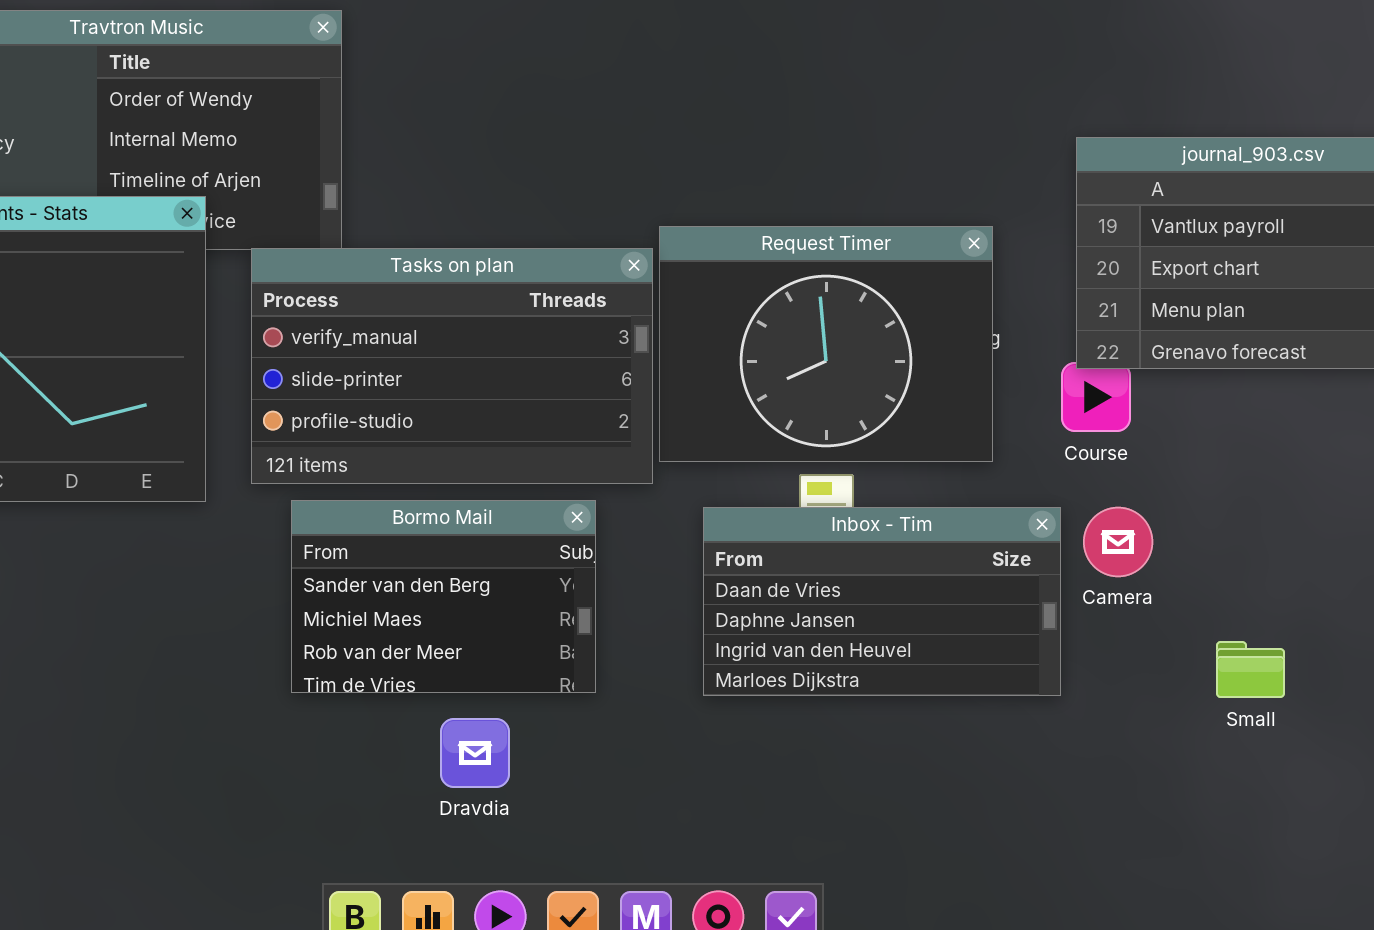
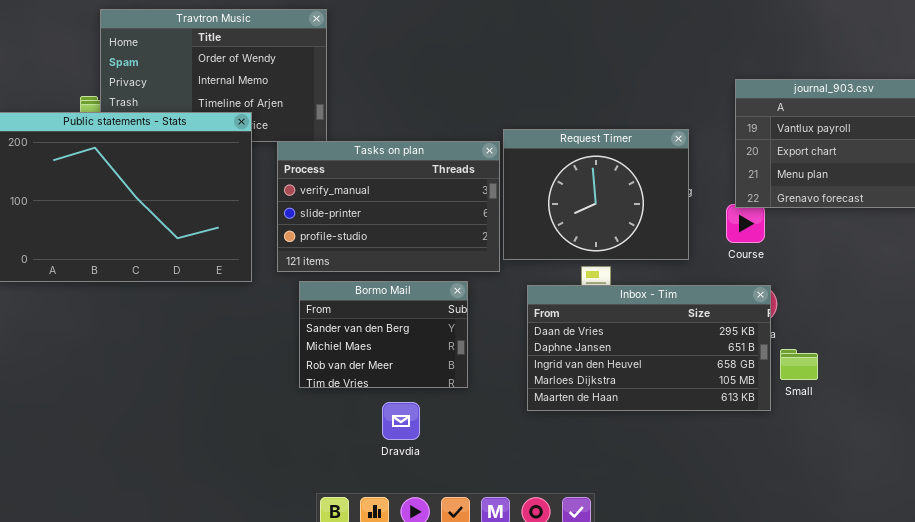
Inbox - Tim: [703,507,1061,696] -> [527,285,771,411], resized
Small: [1216,641,1285,698] -> [780,349,818,380], moved

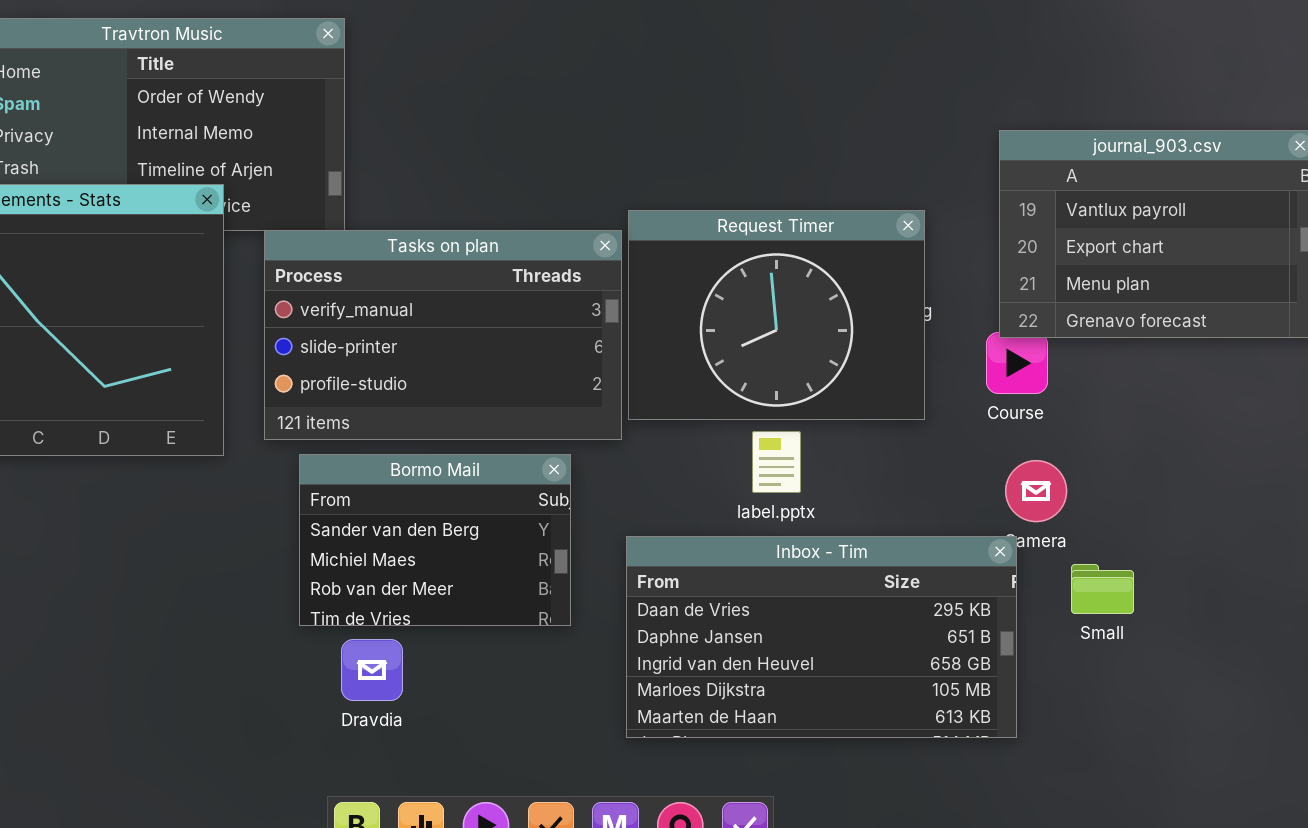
Inbox - Tim: [527,285,771,411] -> [626,536,1017,738], moved
Dravdia: [382,402,420,440] -> [341,639,403,701], moved

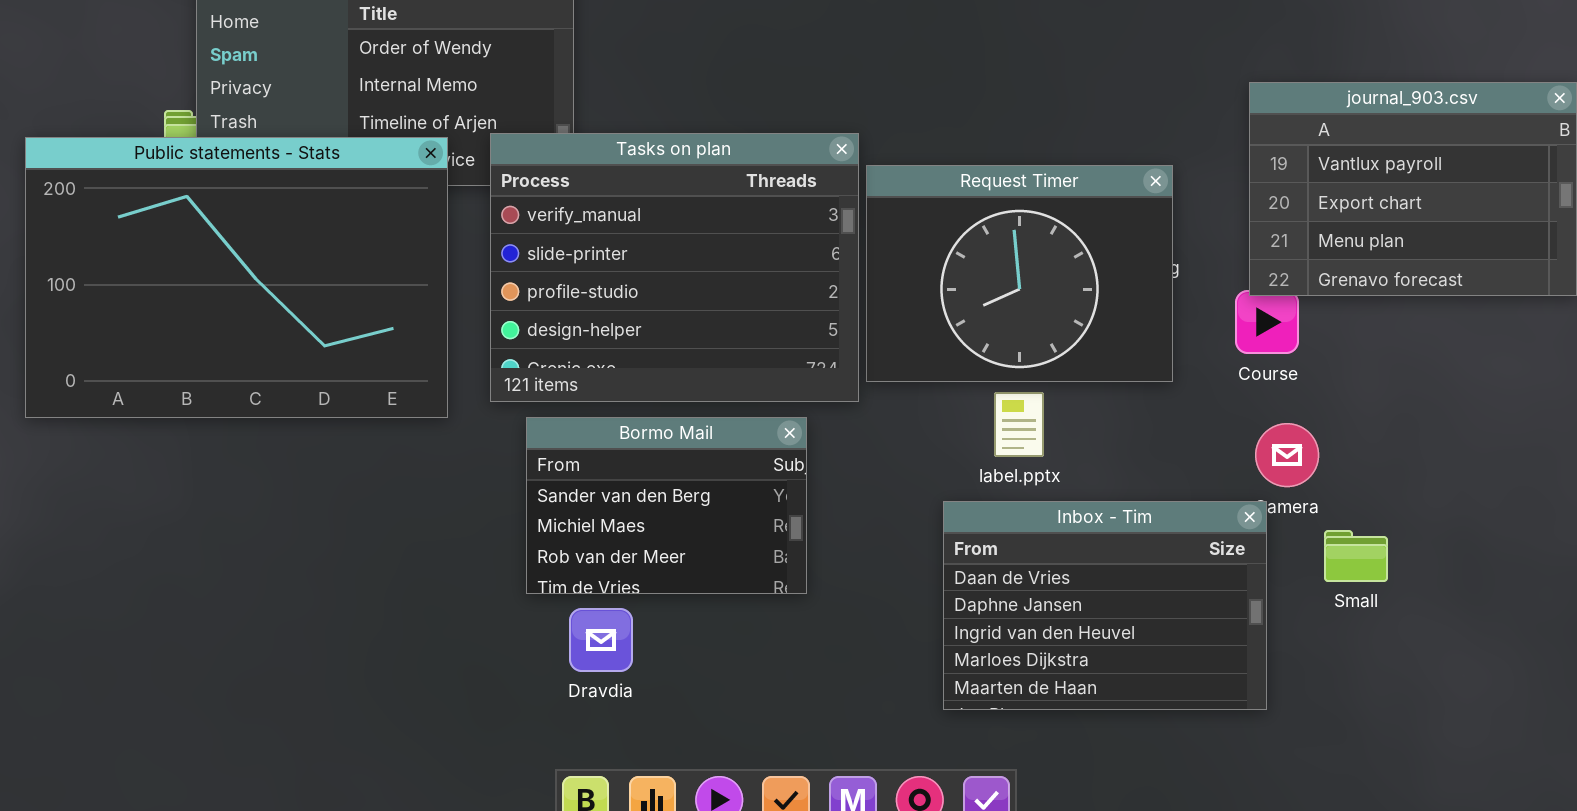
Tasks on plan: [264,230,622,440] -> [490,133,859,402], resized
Inbox - Tim: [626,536,1017,738] -> [943,501,1267,710], resized

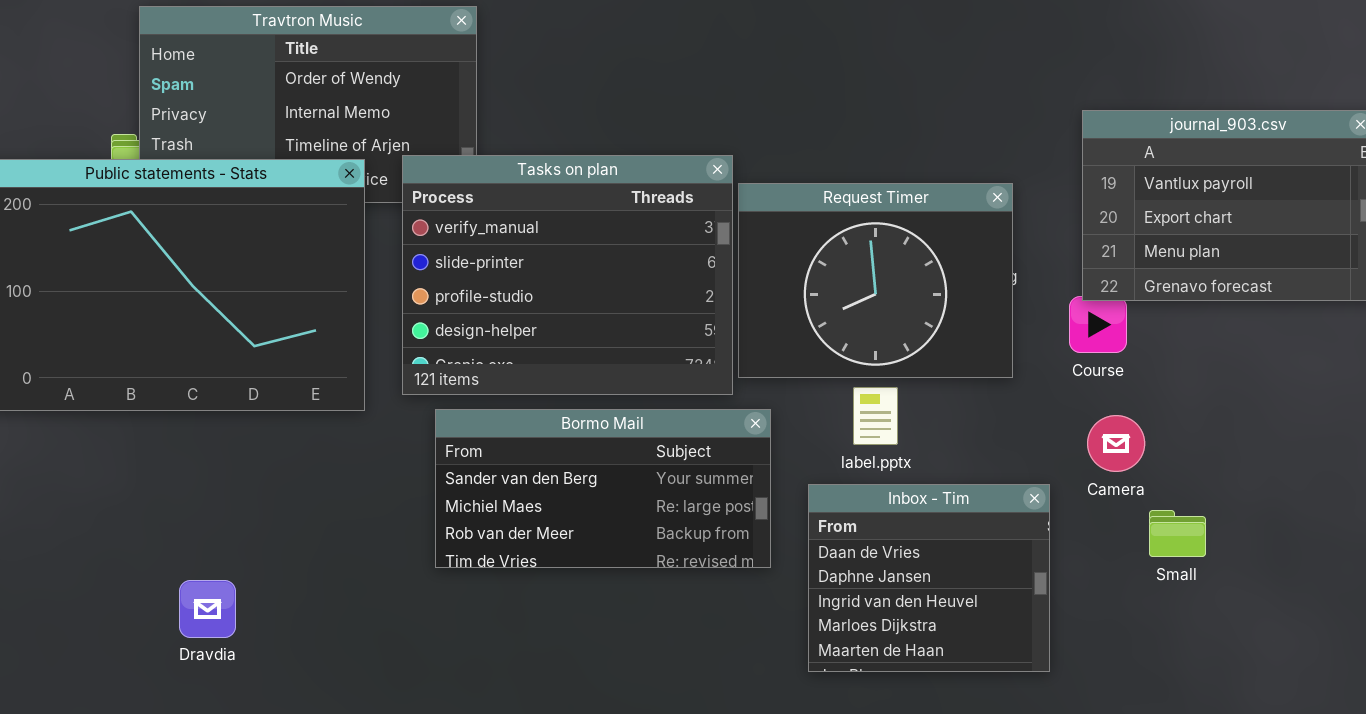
Bormo Mail: [526,417,807,594] -> [435,409,771,568], resized
Inbox - Tim: [943,501,1267,710] -> [808,484,1050,672], resized
Dravdia: [569,608,633,672] -> [179,580,236,638], moved

